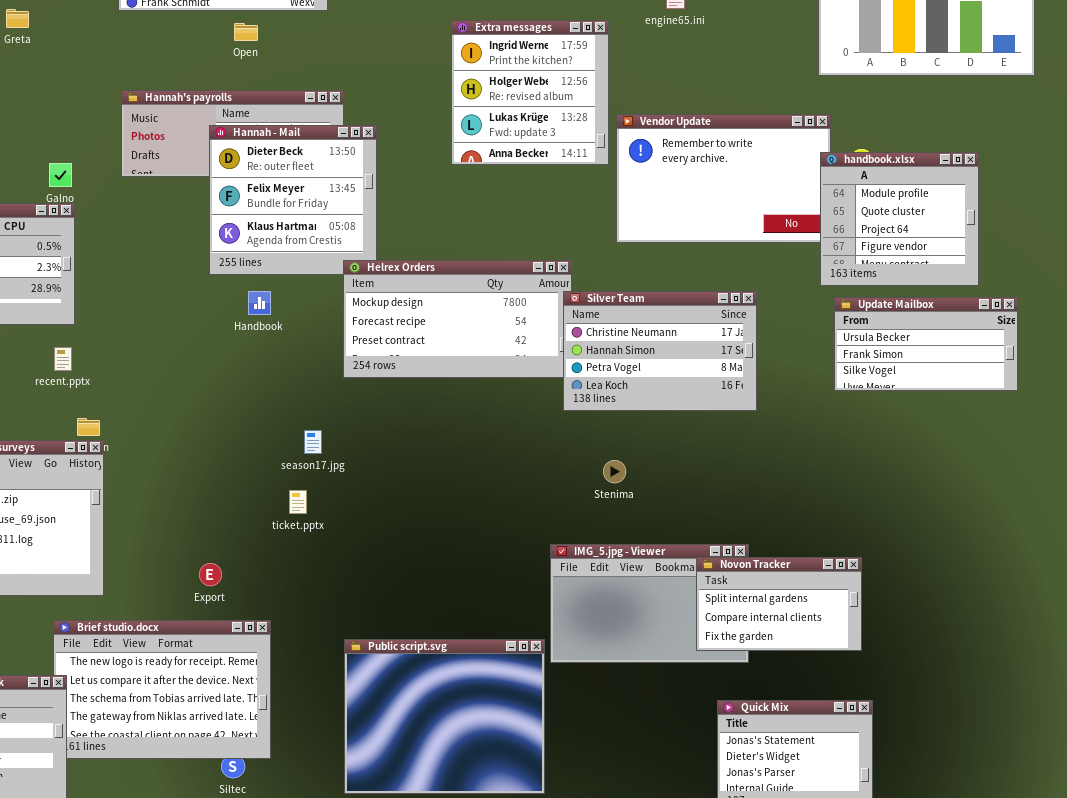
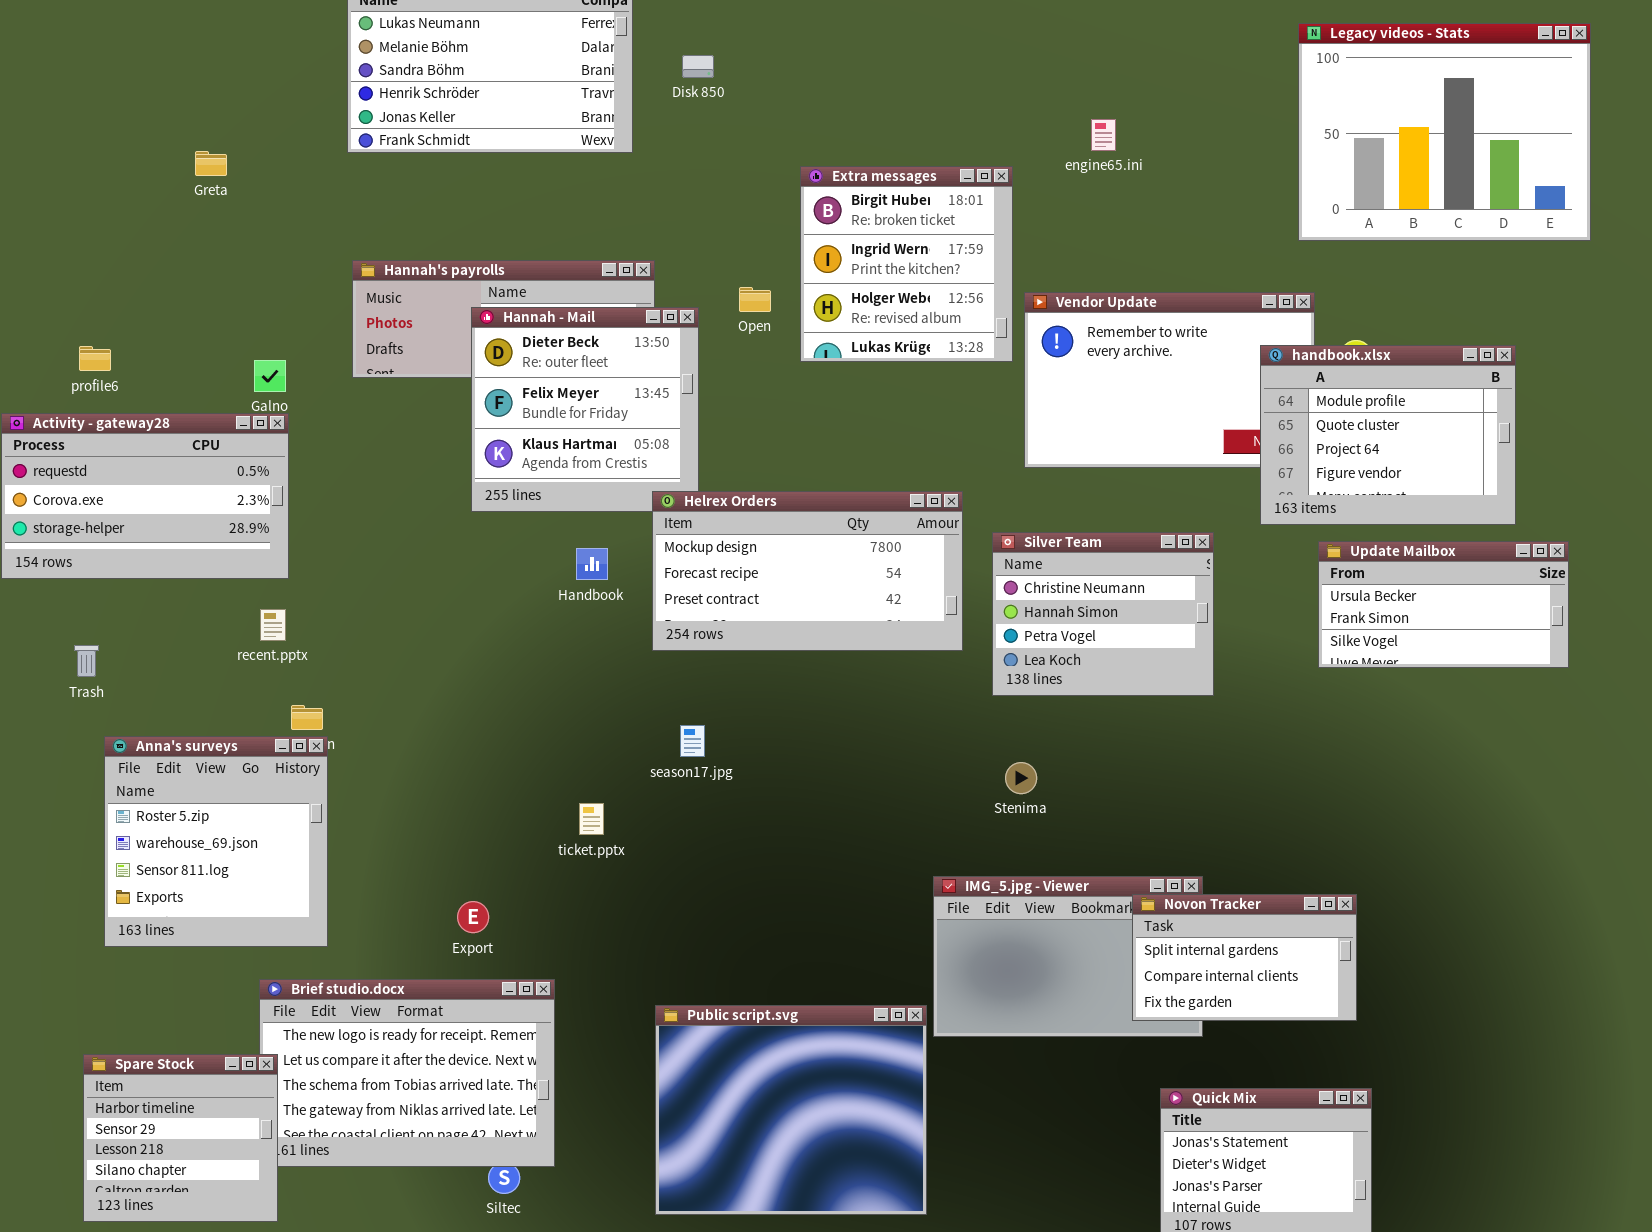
Extra messages: [451,20,609,165] -> [800,166,1013,362], scrolled up 1 row
Open: [234,23,258,41] -> [739,287,771,312], moved
handbook.xlsx: [820,152,979,286] -> [1260,345,1516,525], resized
Silver Team: [563,291,757,411] -> [992,532,1214,696], resized
Handbook: [248,291,271,315] -> [576,548,608,580], moved
season17.jpg: [304,430,322,454] -> [680,725,705,757], moved

